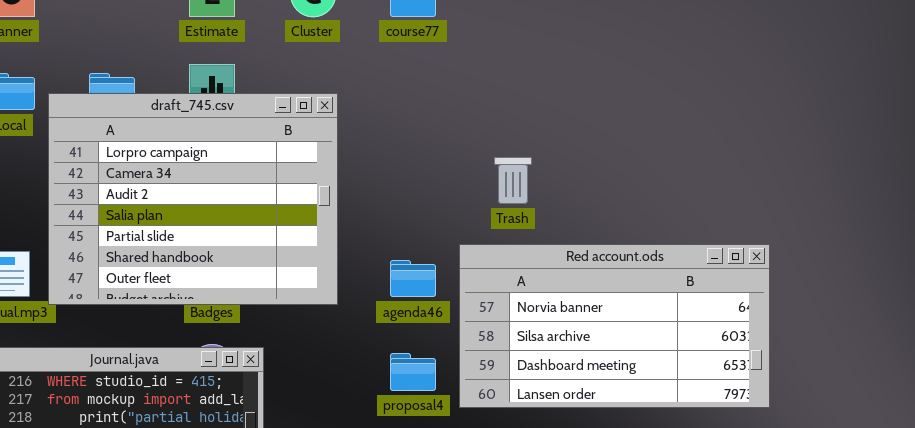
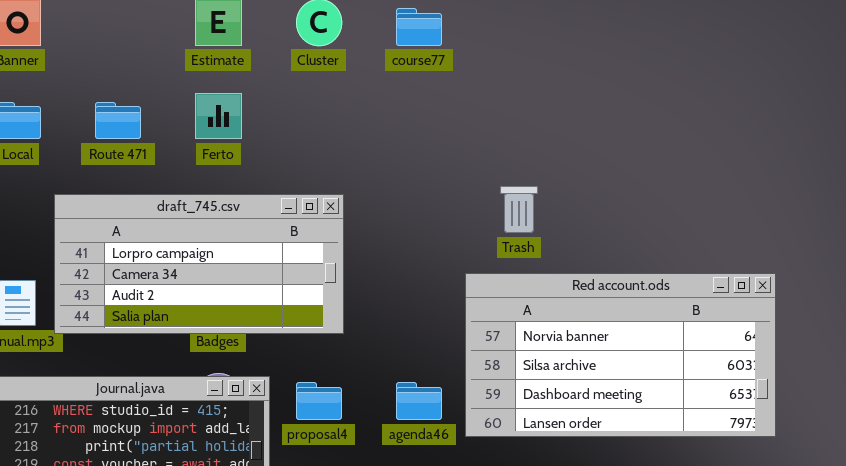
draft_745.csv: [48,93,338,305] -> [54,194,344,334], resized
agenda46: [390,260,436,297] -> [396,382,442,420], moved
proposal4: [390,353,436,391] -> [296,382,342,420], moved

